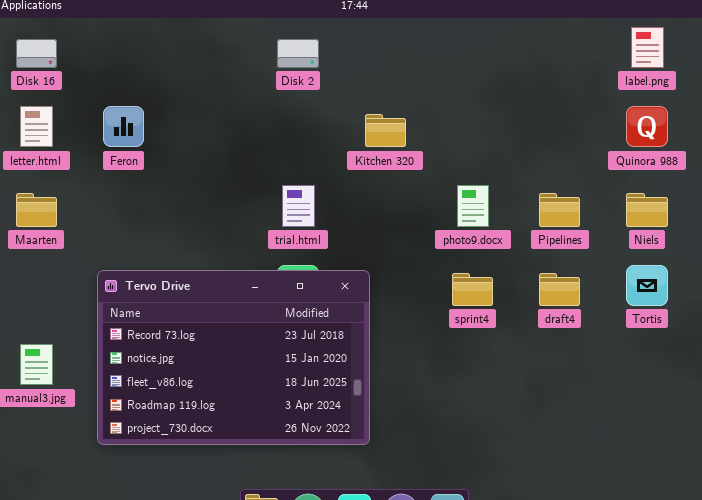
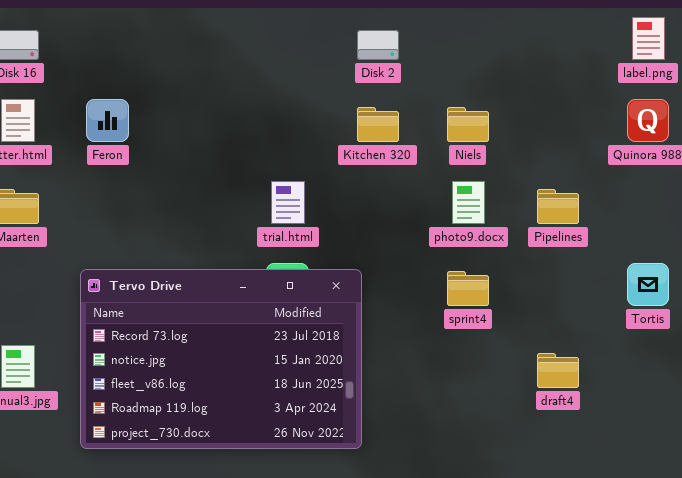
Disk 2: [277,39,319,68] -> [357,30,399,60], moved
Niels: [626,193,668,227] -> [447,107,489,142], moved
draft4: [539,273,580,306] -> [537,353,579,388], moved

